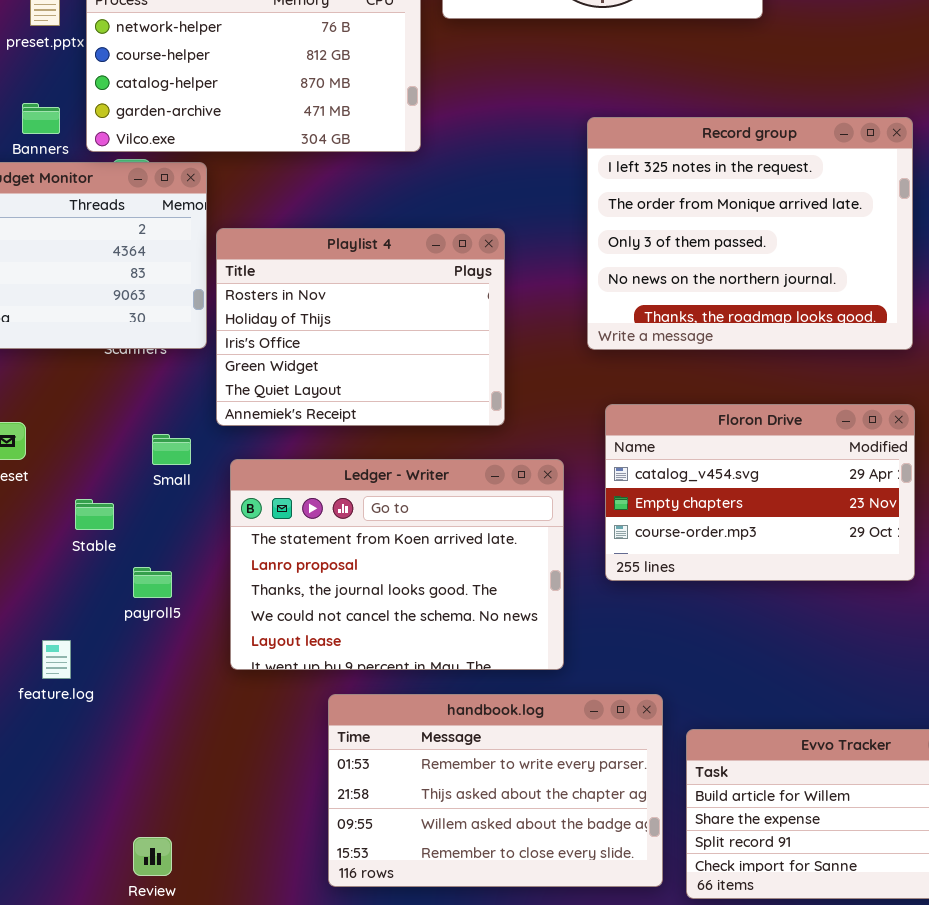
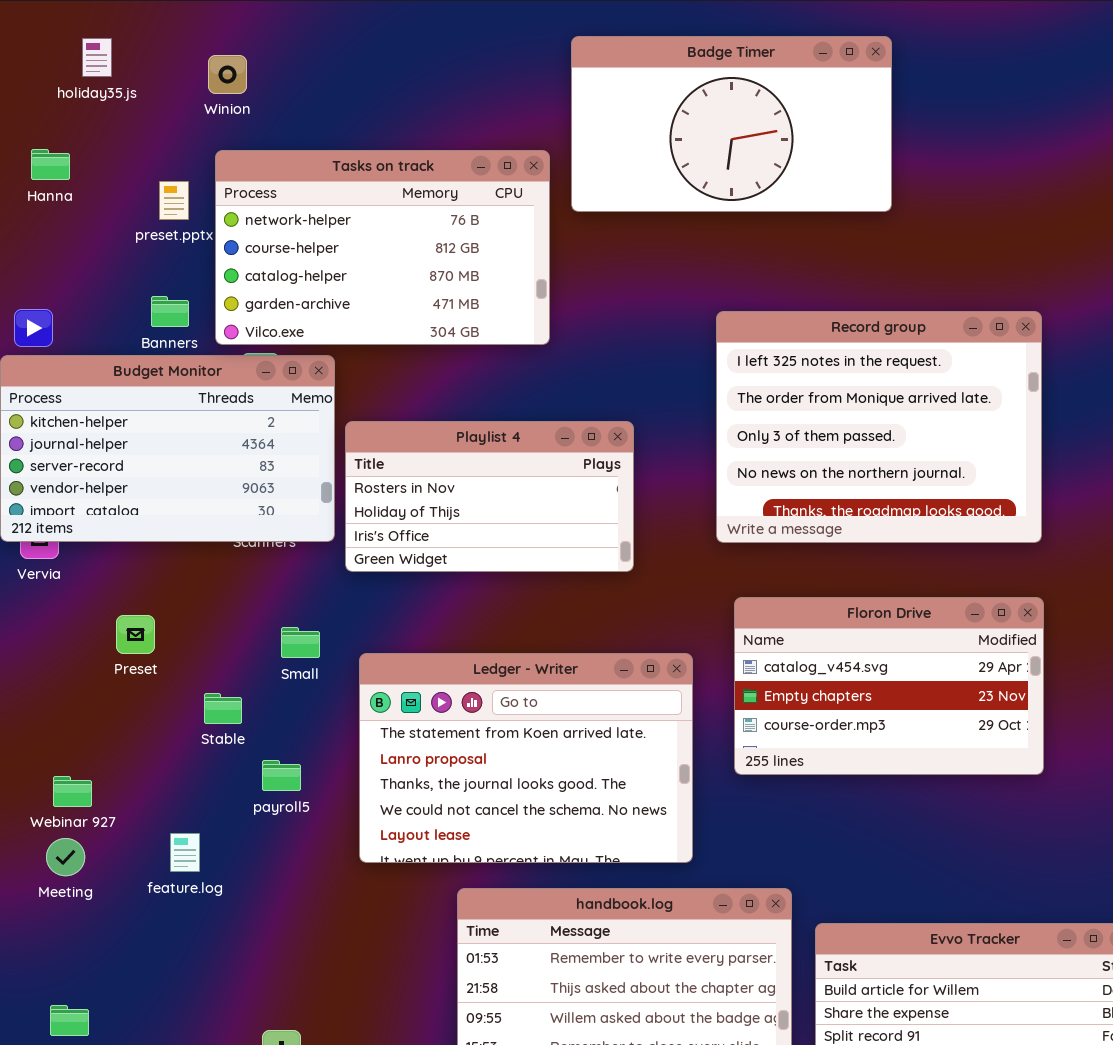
Playlist 4: [216,228,505,426] -> [345,421,634,572], resized

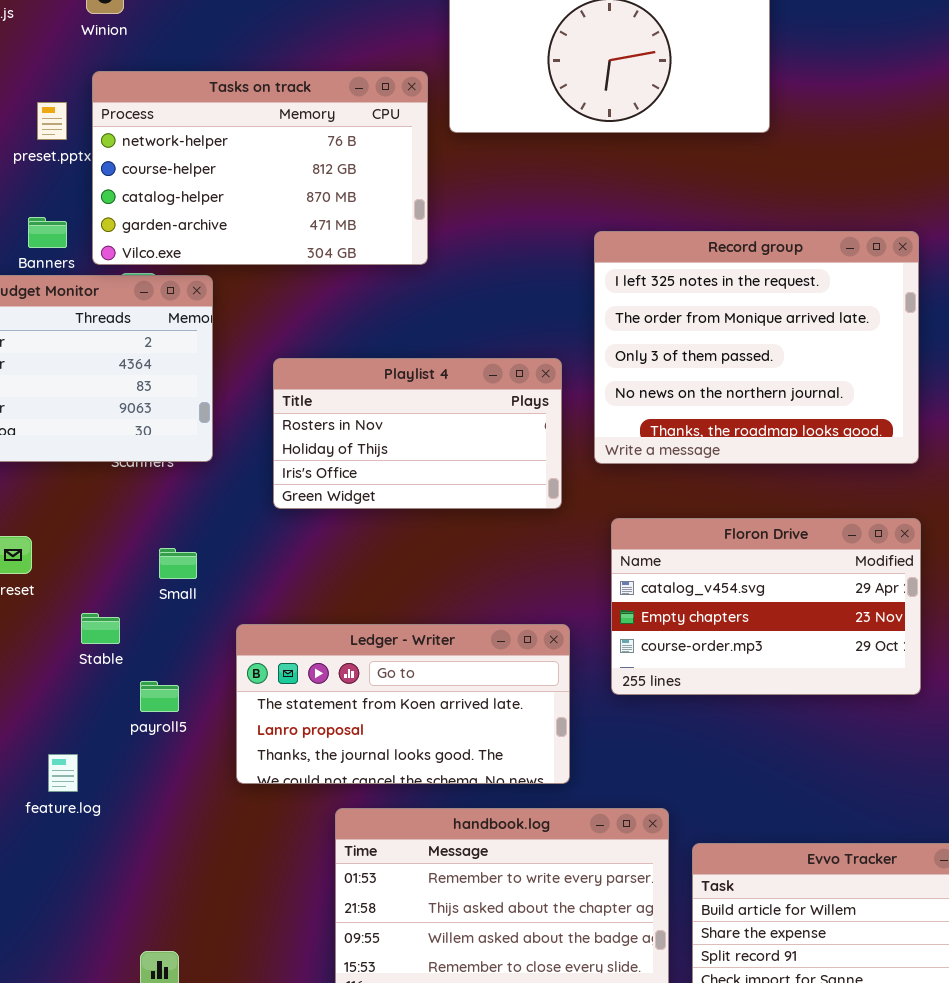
Playlist 4: [345,421,634,572] -> [273,358,562,509], moved
Ledger - Writer: [359,653,693,863] -> [236,624,570,784], resized

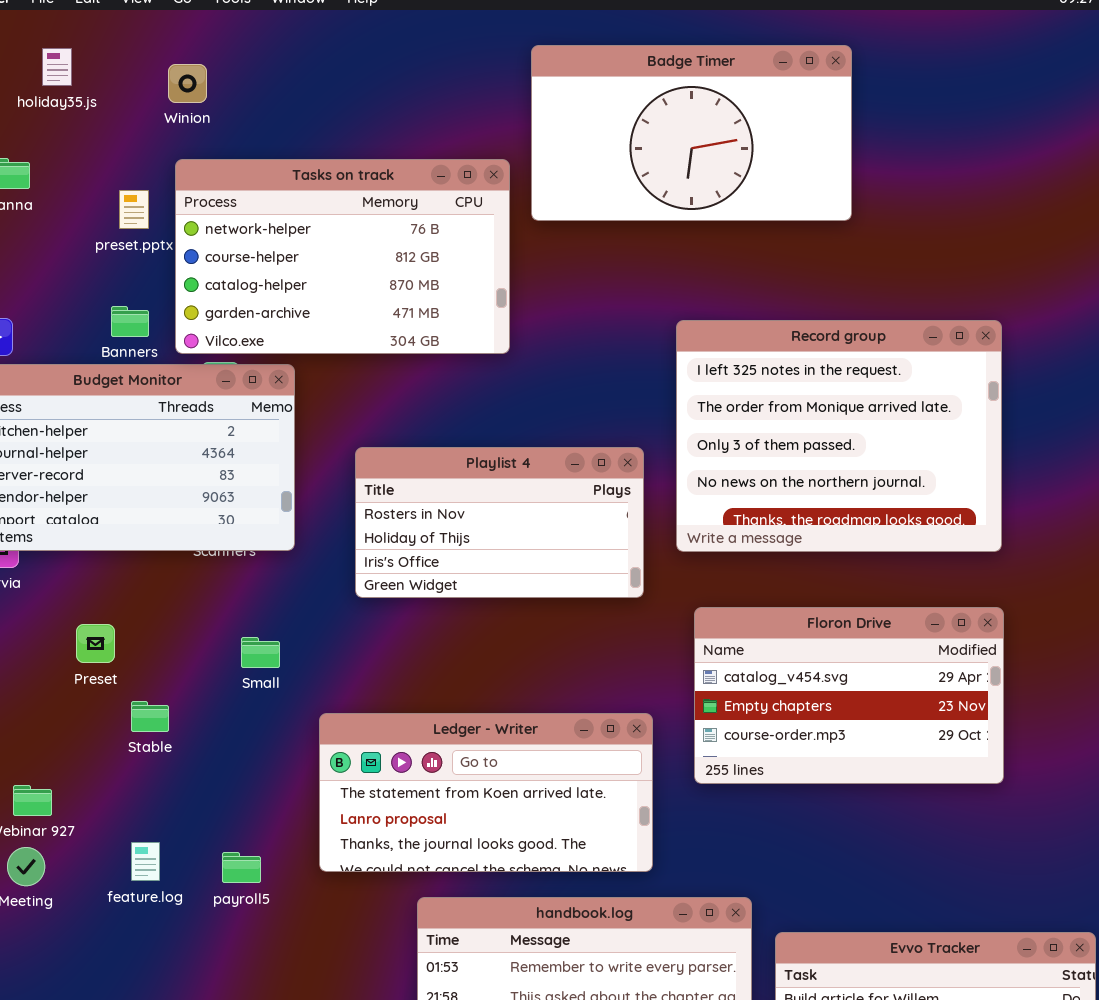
Stable: [81,613,120,644] -> [131,701,169,732], moved
payroll5: [140,681,179,712] -> [222,852,261,883], moved

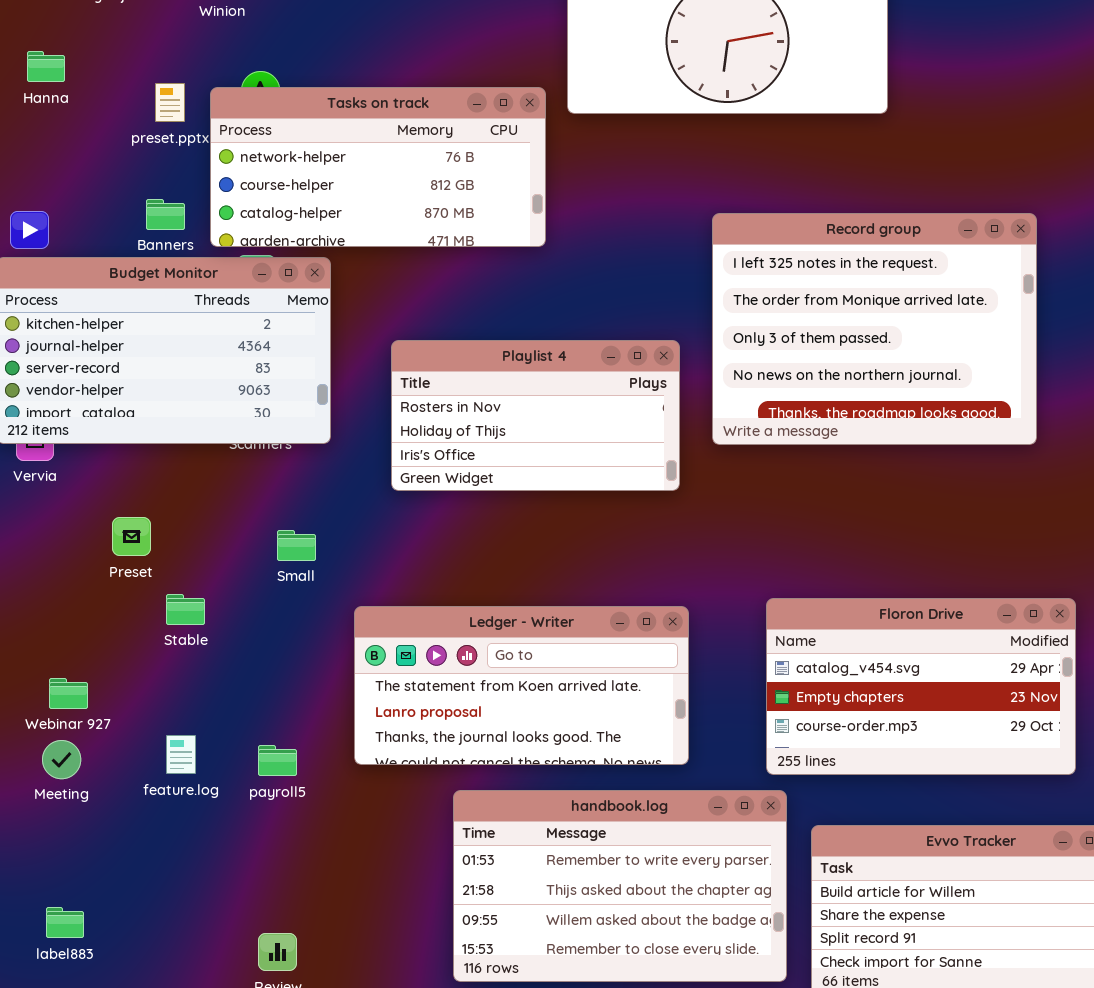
Tasks on track: [175,159,510,354] -> [210,87,546,247], resized
Floron Drive: [694,607,1004,784] -> [766,598,1076,775], moved

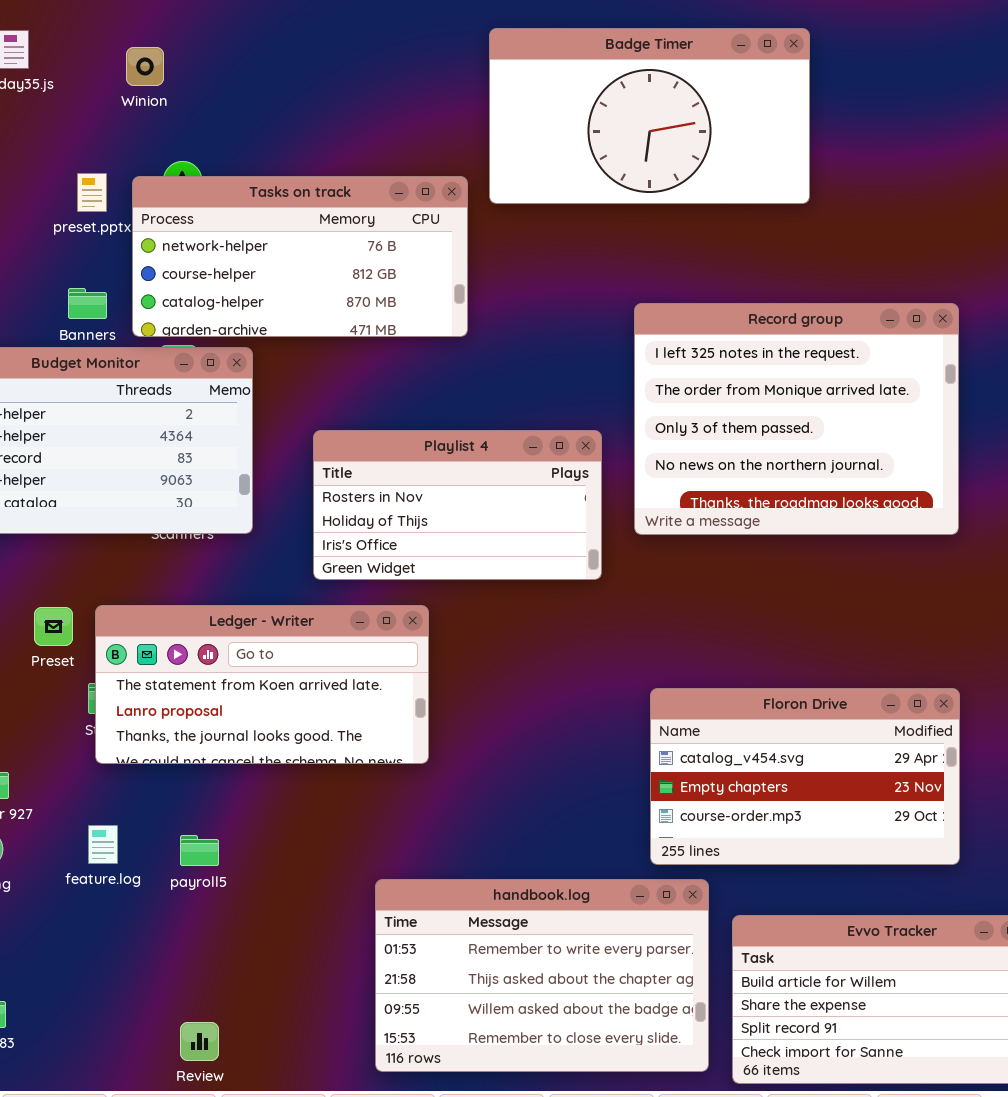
Floron Drive: [766,598,1076,775] -> [650,688,960,865], moved
Ledger - Writer: [354,606,689,765] -> [95,605,429,764], moved

